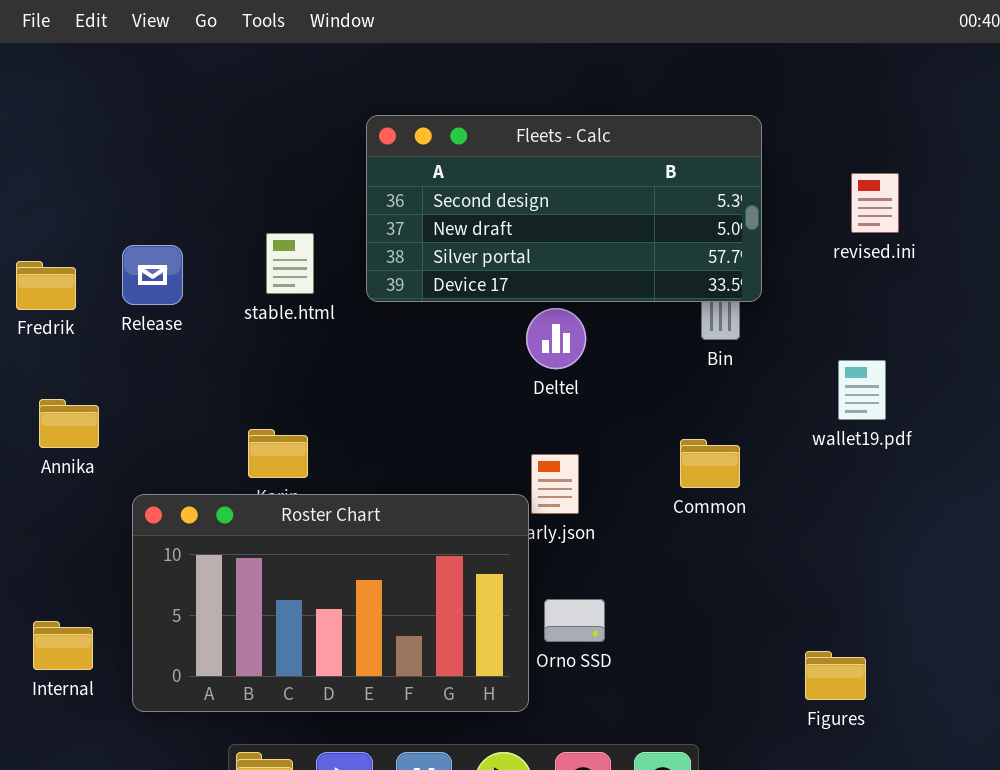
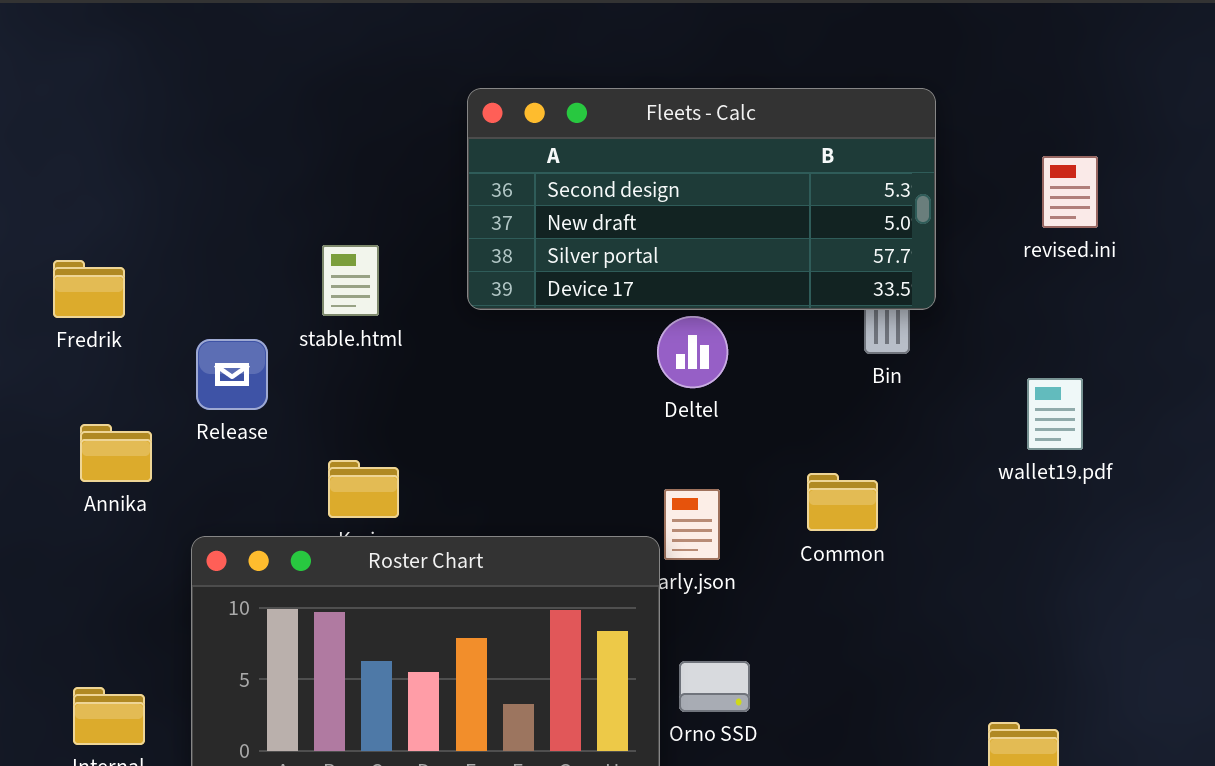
stable.html: [266,233,314,294] -> [322,245,379,316], moved
Release: [122,245,183,305] -> [196,339,268,410], moved
Common: [680,439,740,488] -> [807,473,878,531], moved

